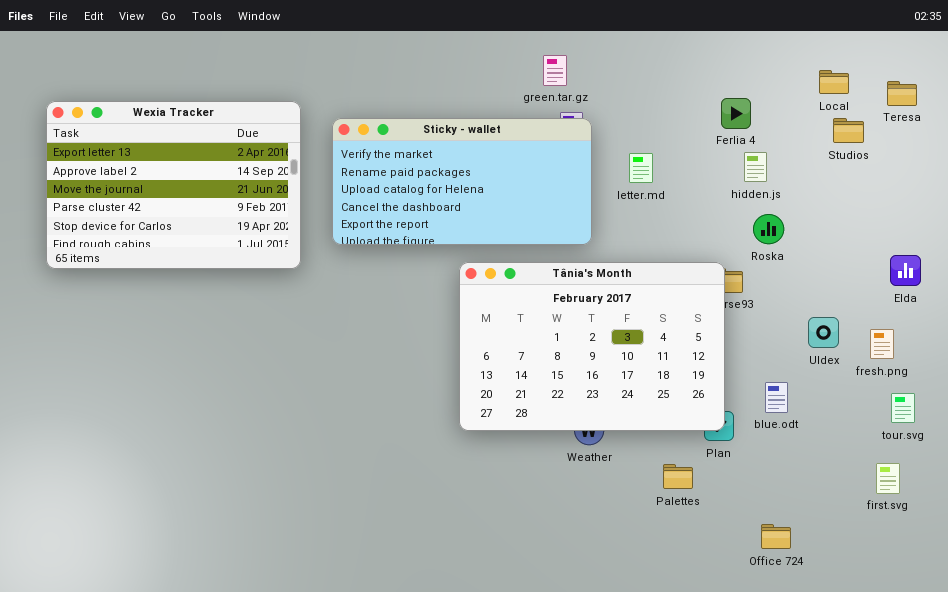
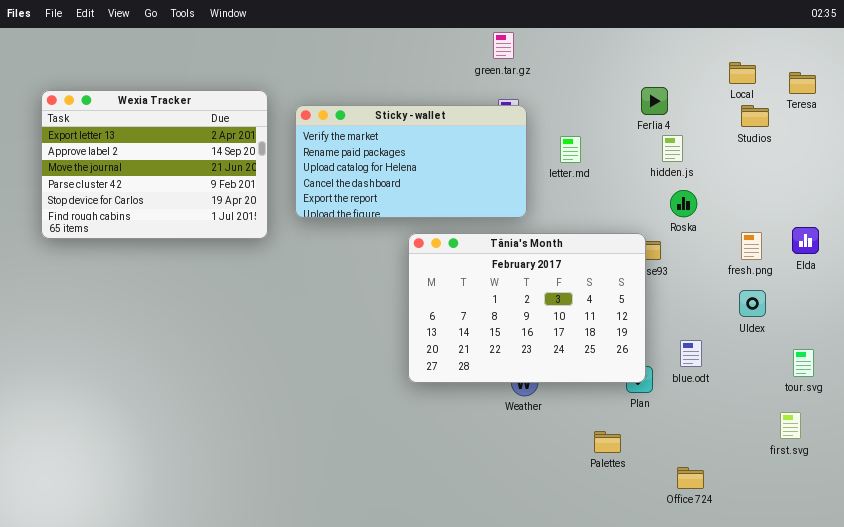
green.tar.gz: [543,55,567,86] -> [493,32,514,59], moved
Uldex: [808,317,839,348] -> [739,290,766,317], moved
fresh.png: [870,329,894,359] -> [741,232,762,260], moved
Palettes: [663,464,693,489] -> [594,431,621,453], moved

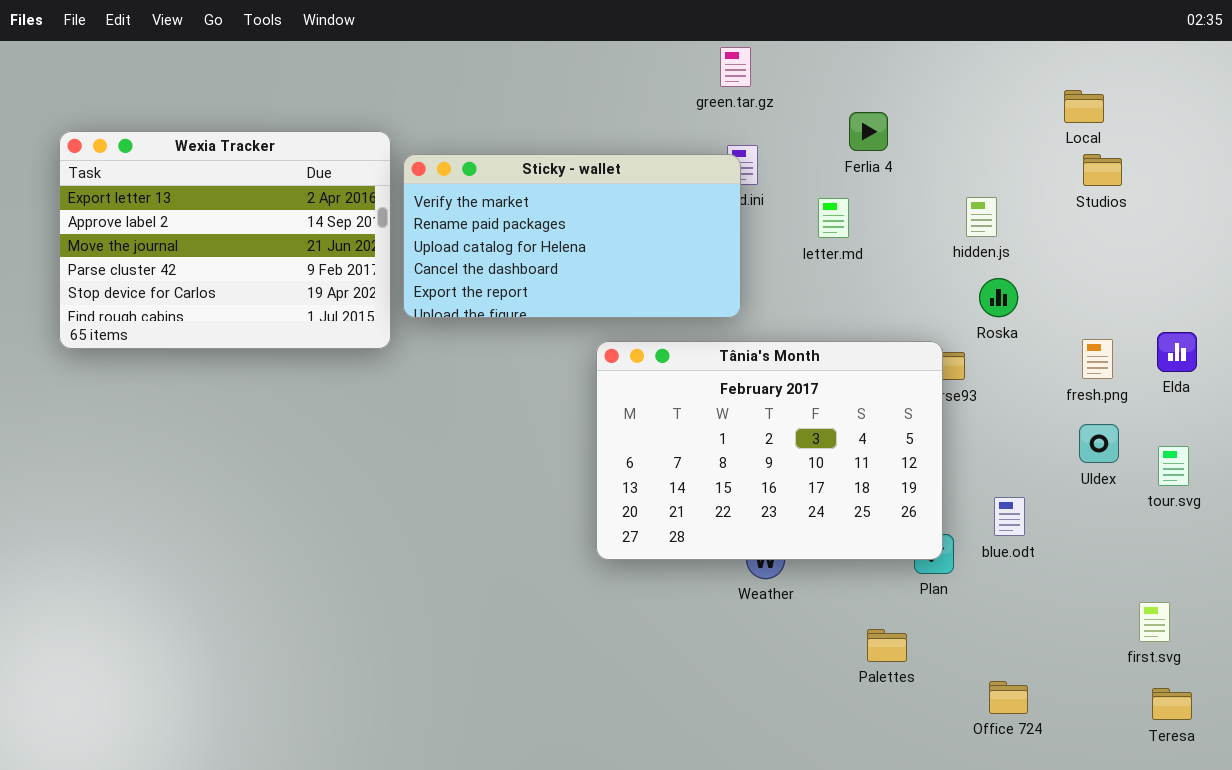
Teresa: [789,72,816,94] -> [1152,688,1192,720], moved
Ferlia 4: [641,87,668,115] -> [849,112,888,151], moved
Sticky - wallet: [295,105,527,218] -> [403,154,741,318], moved
tour.svg: [793,349,814,377] -> [1158,446,1189,486], moved

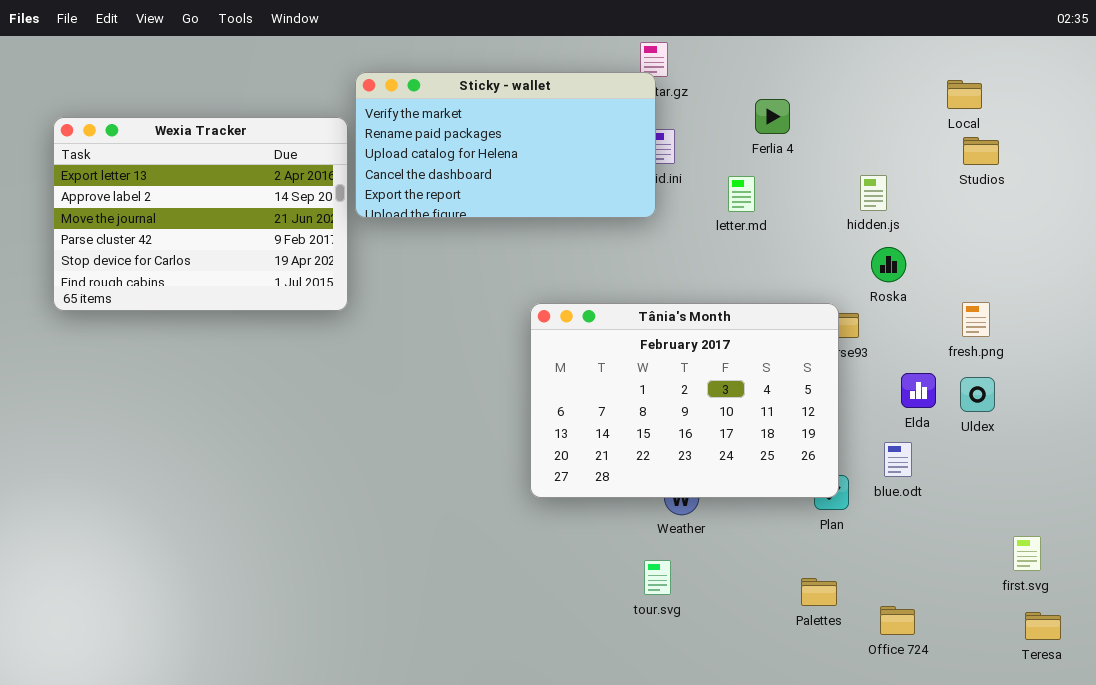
Sticky - wallet: [403,154,741,318] -> [355,72,656,218], moved
Elda: [1157,332,1197,372] -> [901,373,936,408], moved
tour.svg: [1158,446,1189,486] -> [644,560,671,595], moved
Palettes: [867,629,907,662] -> [801,578,837,606], moved

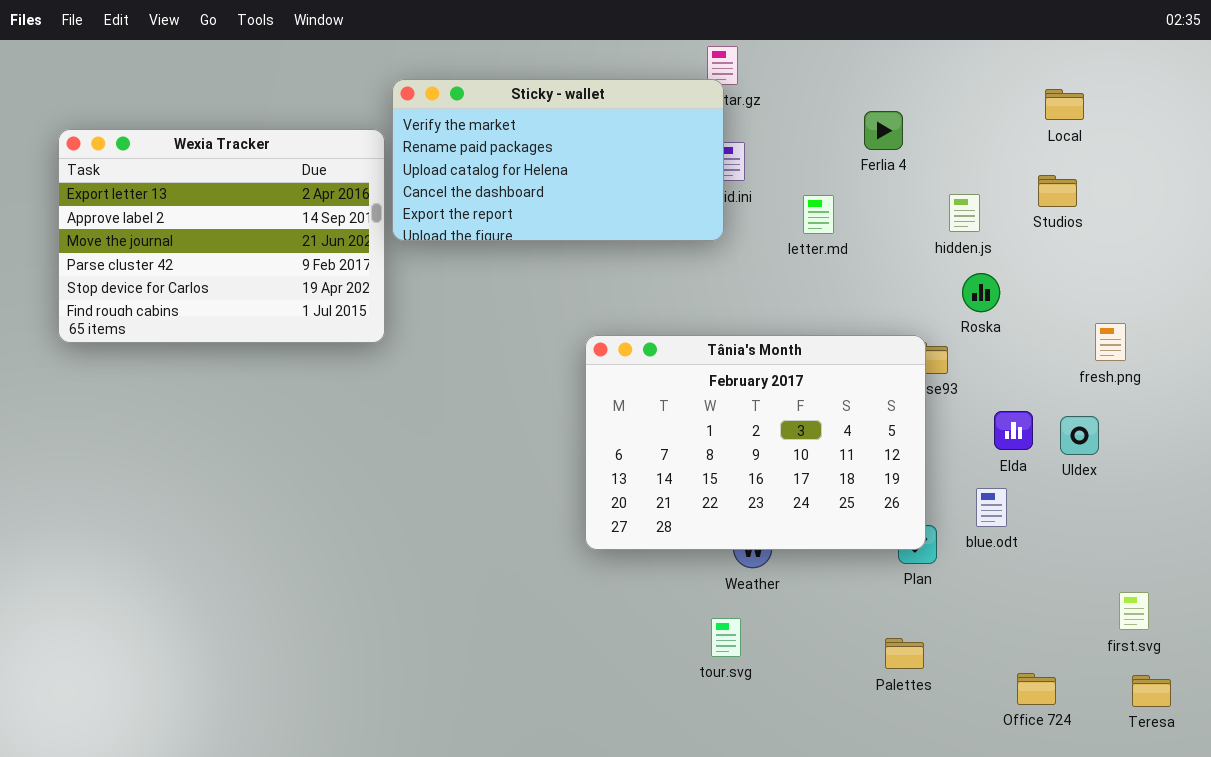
Ferlia 4: [755,99,790,134] -> [864,111,903,150], moved
Studios: [963,137,999,165] -> [1038,175,1077,207], moved
fresh.png: [962,302,990,337] -> [1095,323,1126,361], moved
Office 724: [880,606,915,635] -> [1017,673,1056,705], moved

